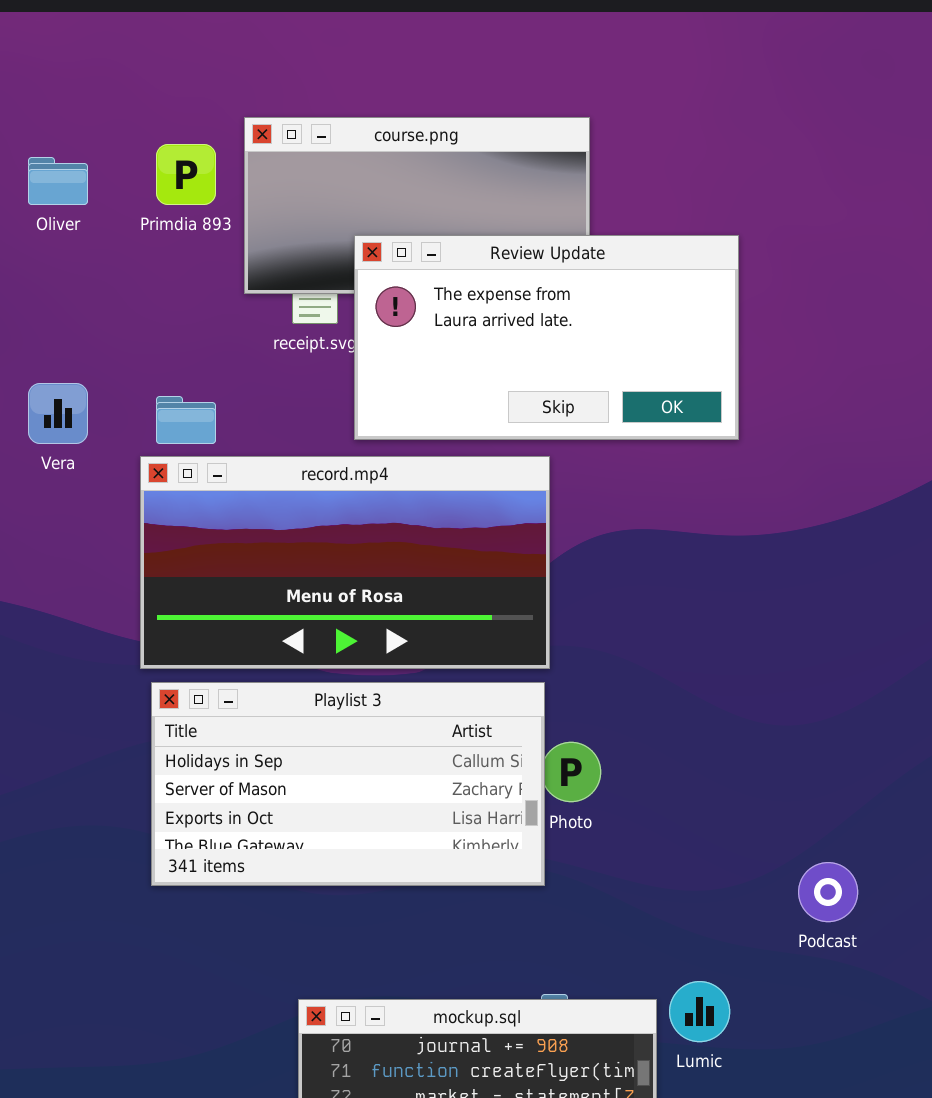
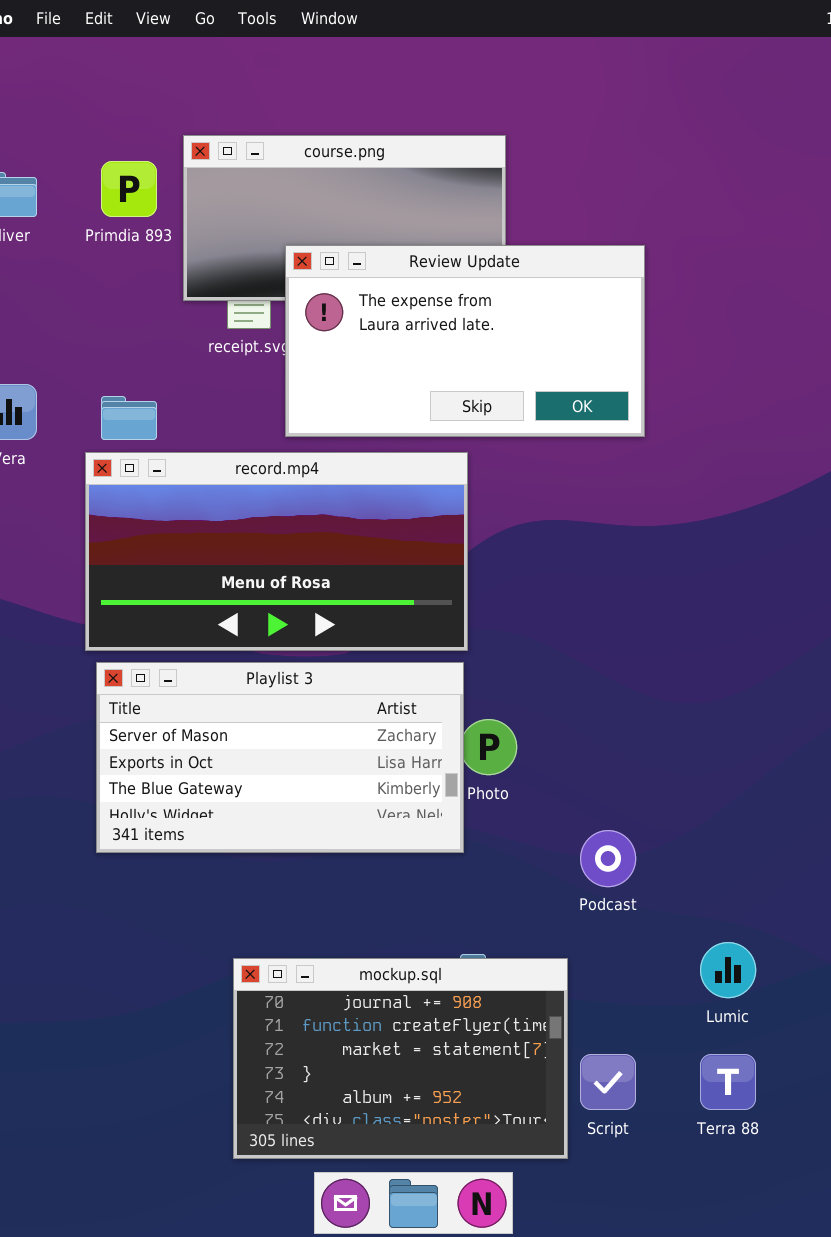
Playlist 3: [151,682,545,886] -> [96,662,464,853], scrolled down 1 row
Podcast: [798,862,858,922] -> [580,830,636,887], moved
Lumic: [669,981,730,1042] -> [700,942,756,998], moved

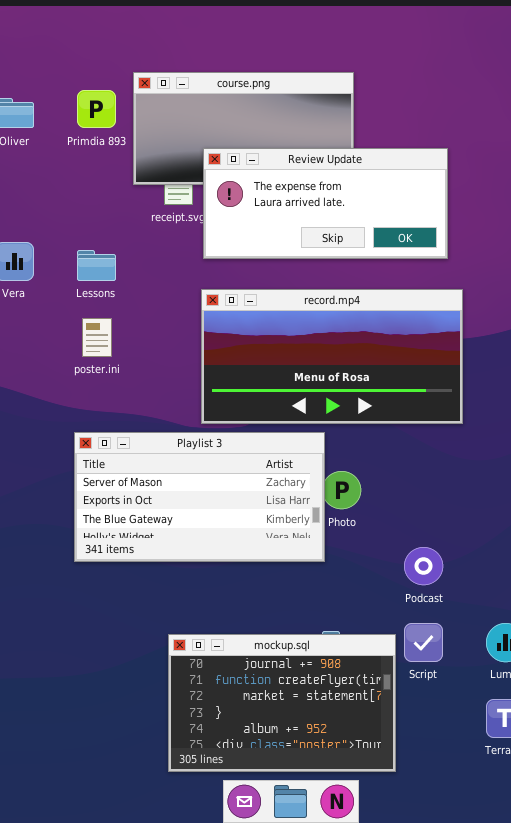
Review Update: [285,245,645,437] -> [203,148,448,259], resized
record.mp4: [85,452,468,651] -> [201,289,463,424], moved
Script: [580,1054,636,1110] -> [404,623,443,662], moved

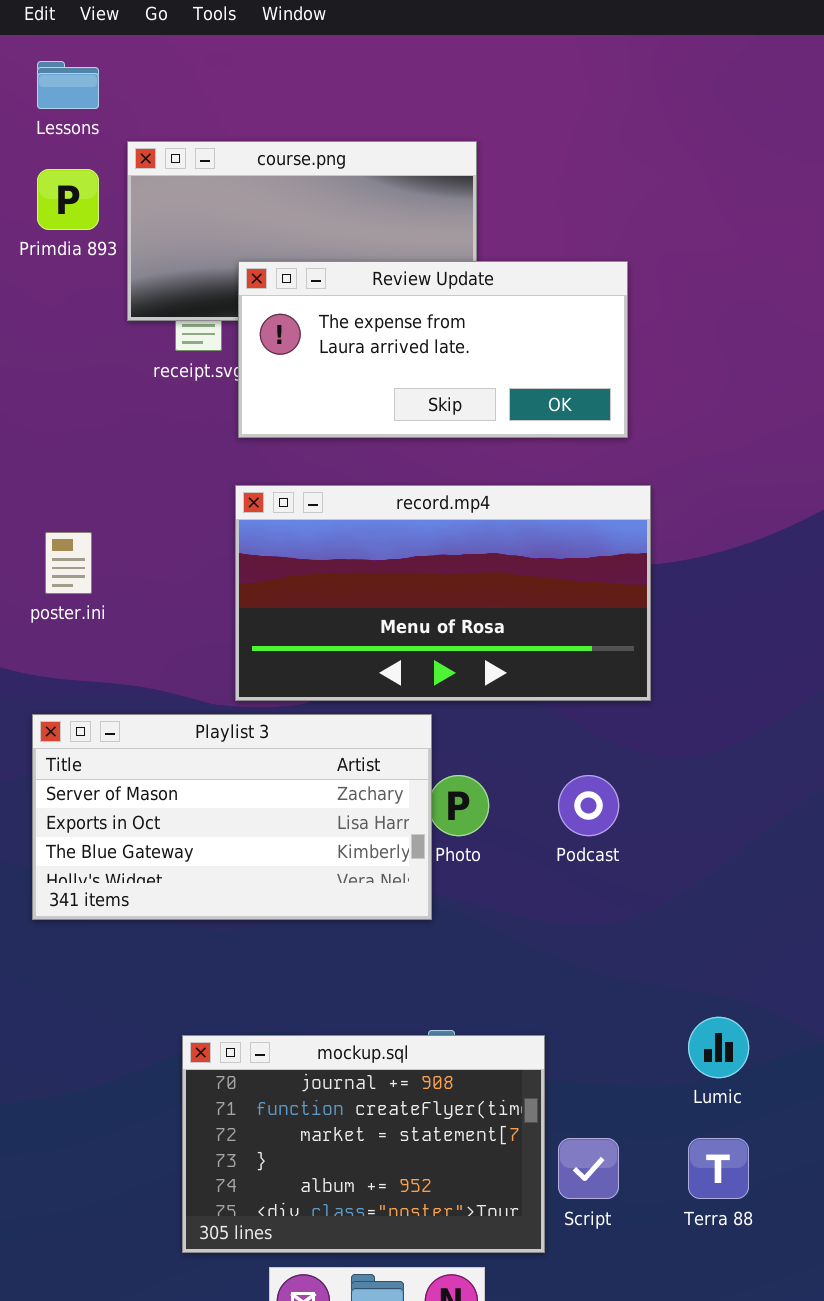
Lessons: [77,250,116,281] -> [37,61,99,109], moved
Podcast: [404,547,443,585] -> [558,775,619,836], moved
Script: [404,623,443,662] -> [558,1138,619,1199], moved

